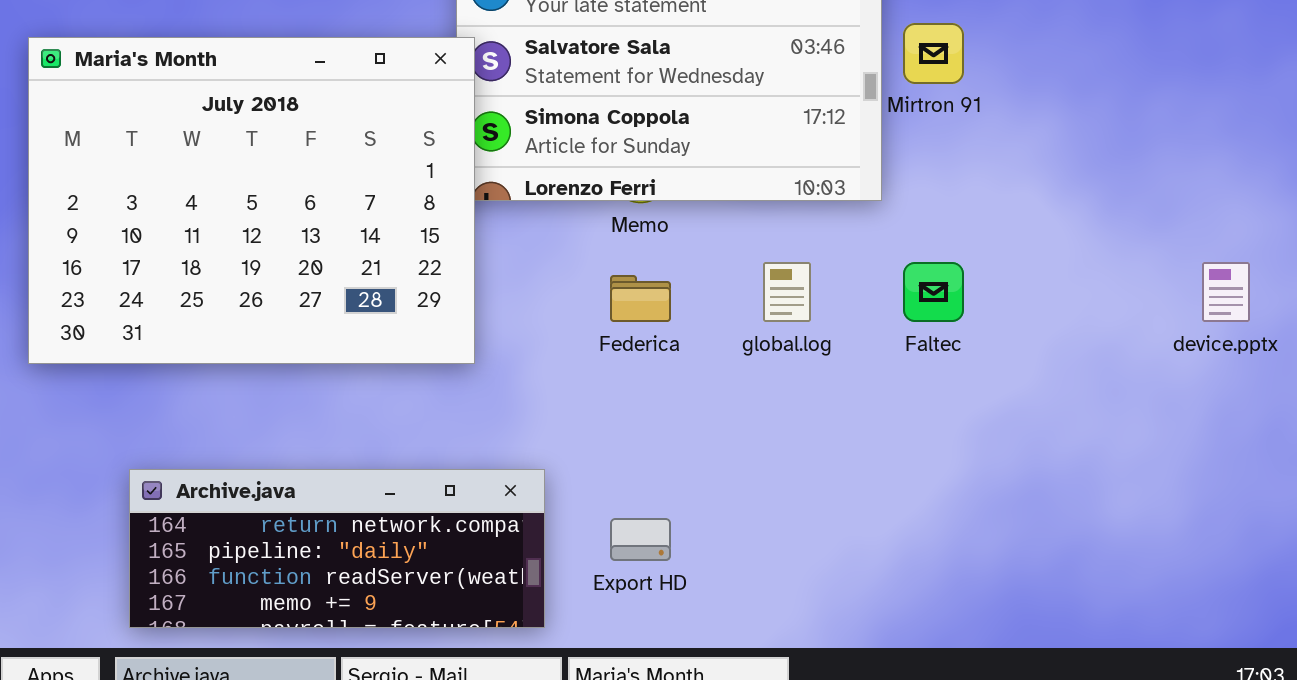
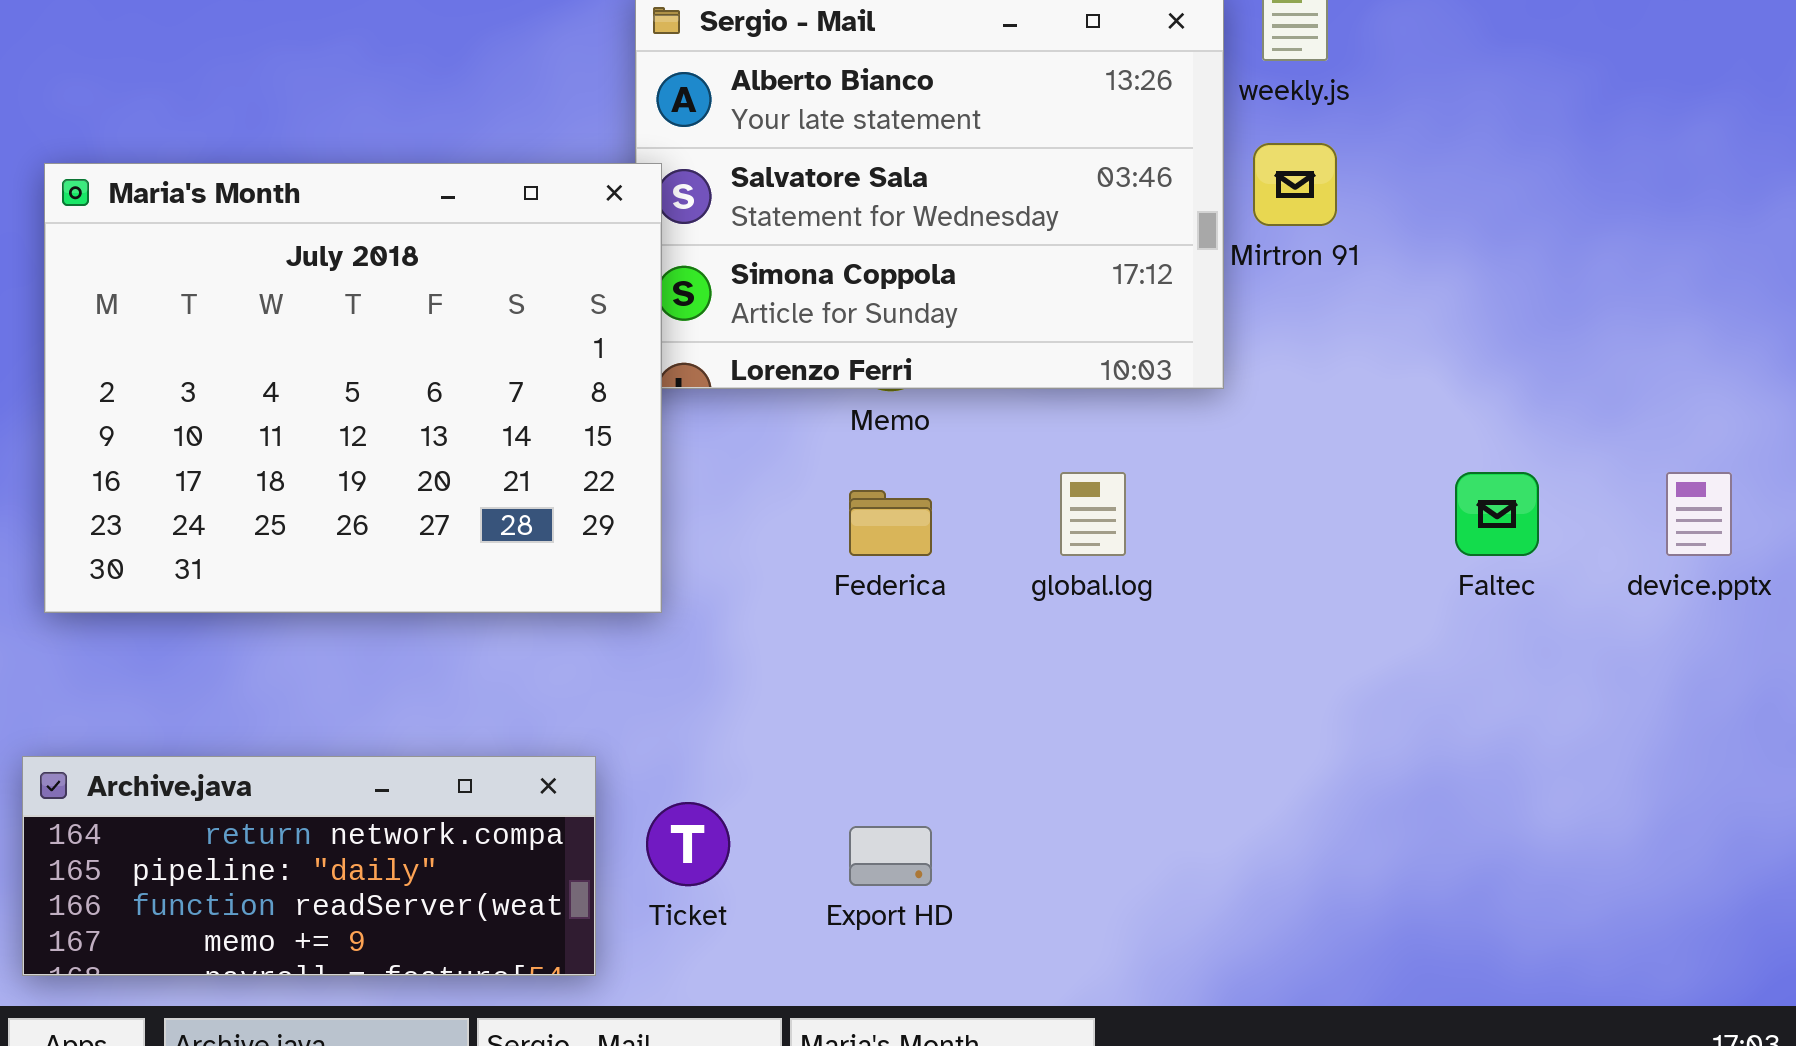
Faltec: [903,262,964,322] -> [1455,472,1539,556], moved
Archive.java: [129,469,545,628] -> [22,756,596,976], moved

